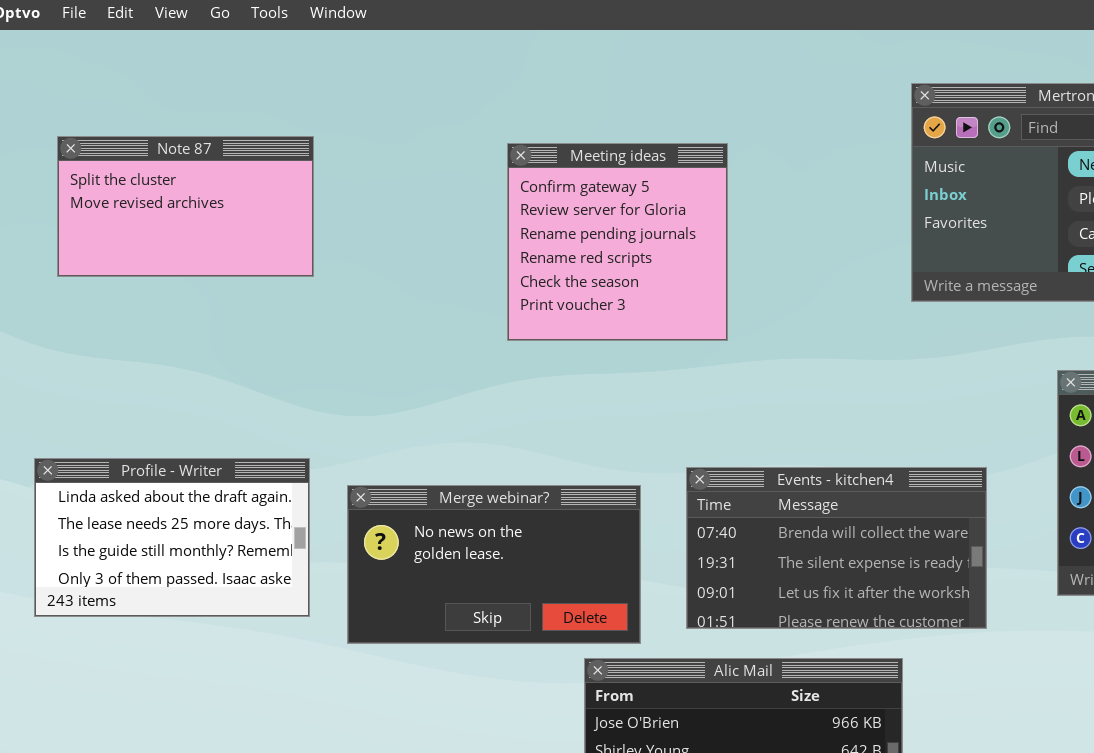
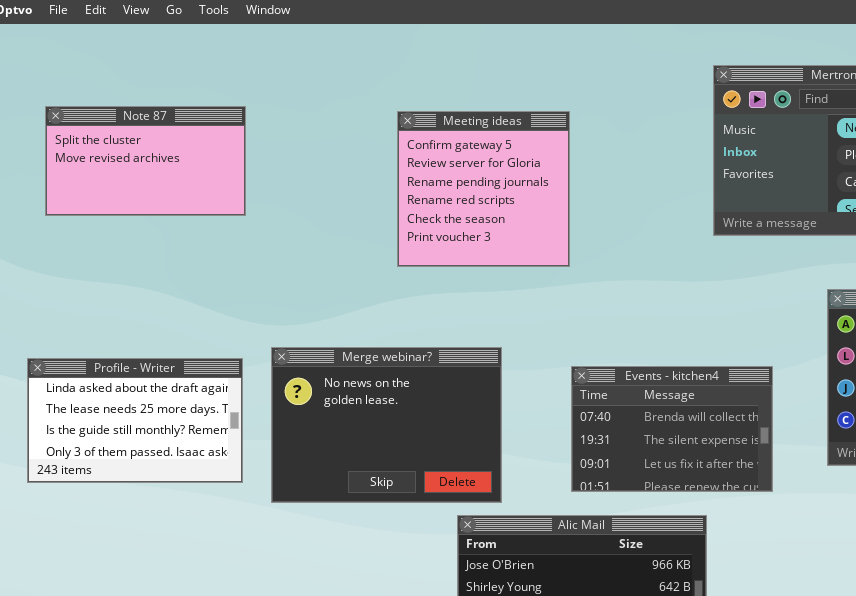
Events - kitchen4: [686,467,987,629] -> [571,366,773,492], resized
Merge webinar?: [347,485,641,644] -> [271,347,502,503], resized

